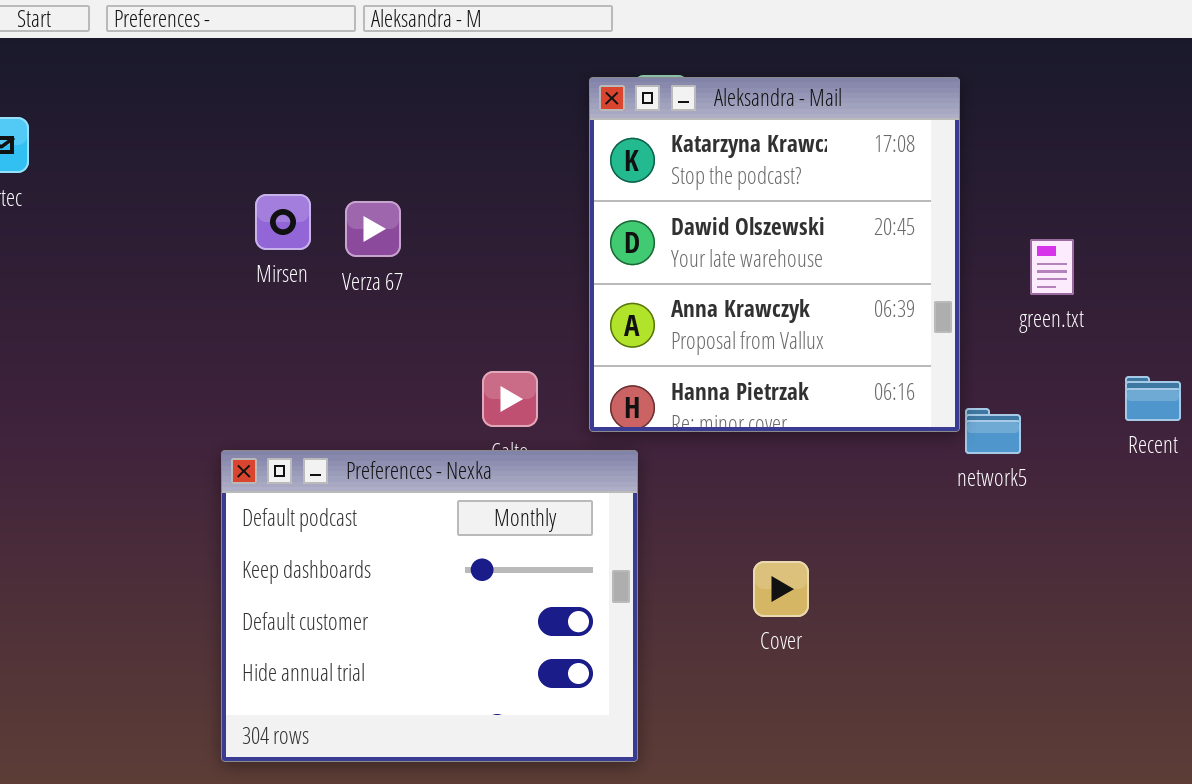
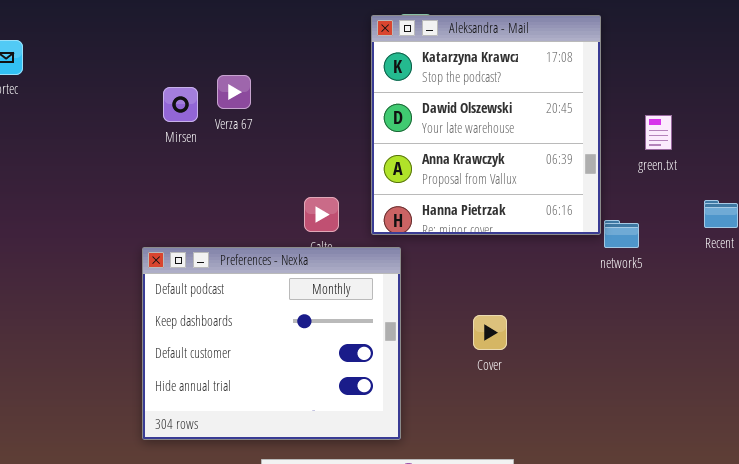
Verza 67: [345,201,401,257] -> [217,75,251,109], moved

